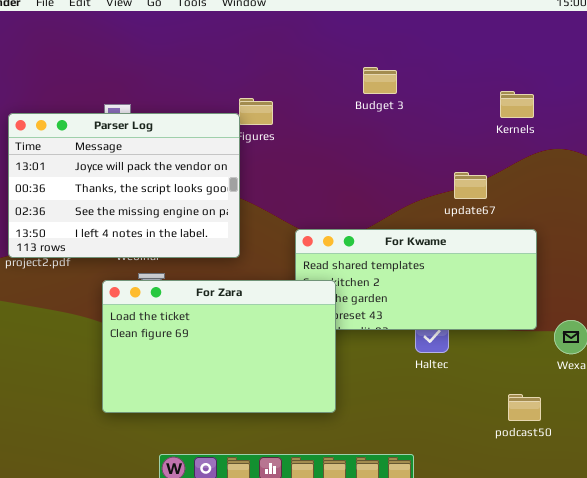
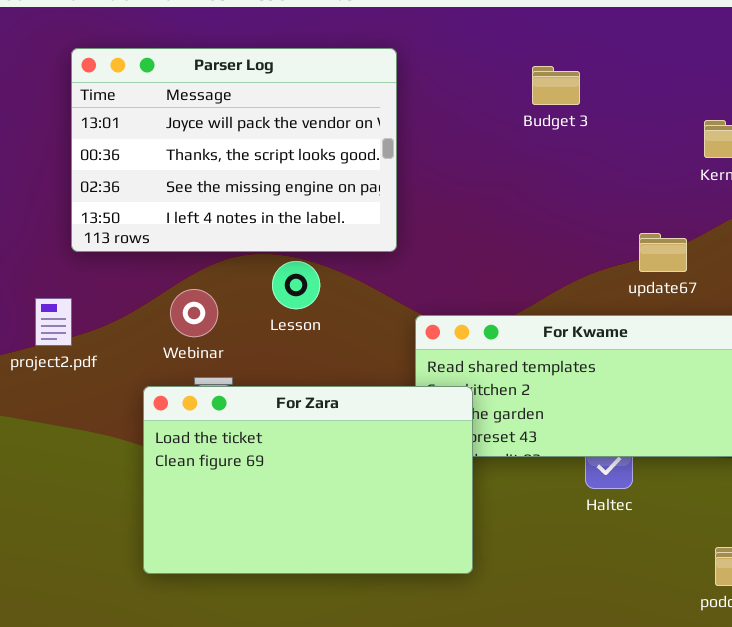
Budget 3: [363,67,397,94] -> [532,66,580,105], moved
Parser Log: [8,113,240,258] -> [71,48,397,252], moved

